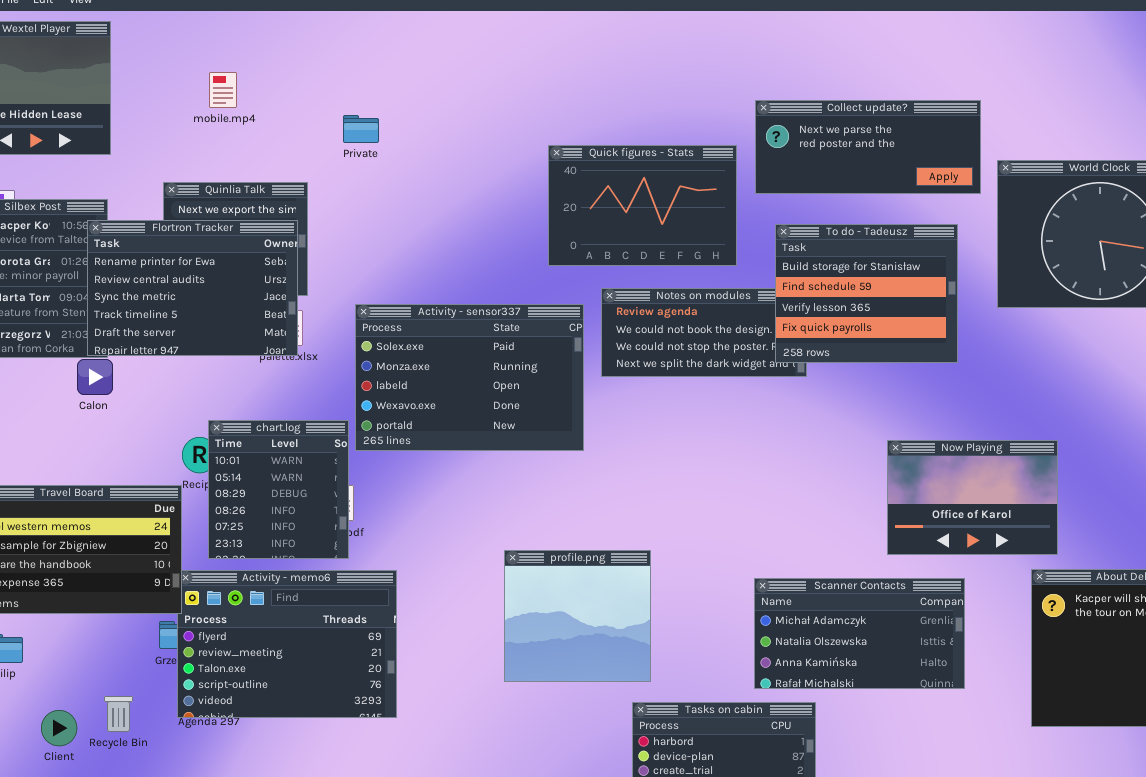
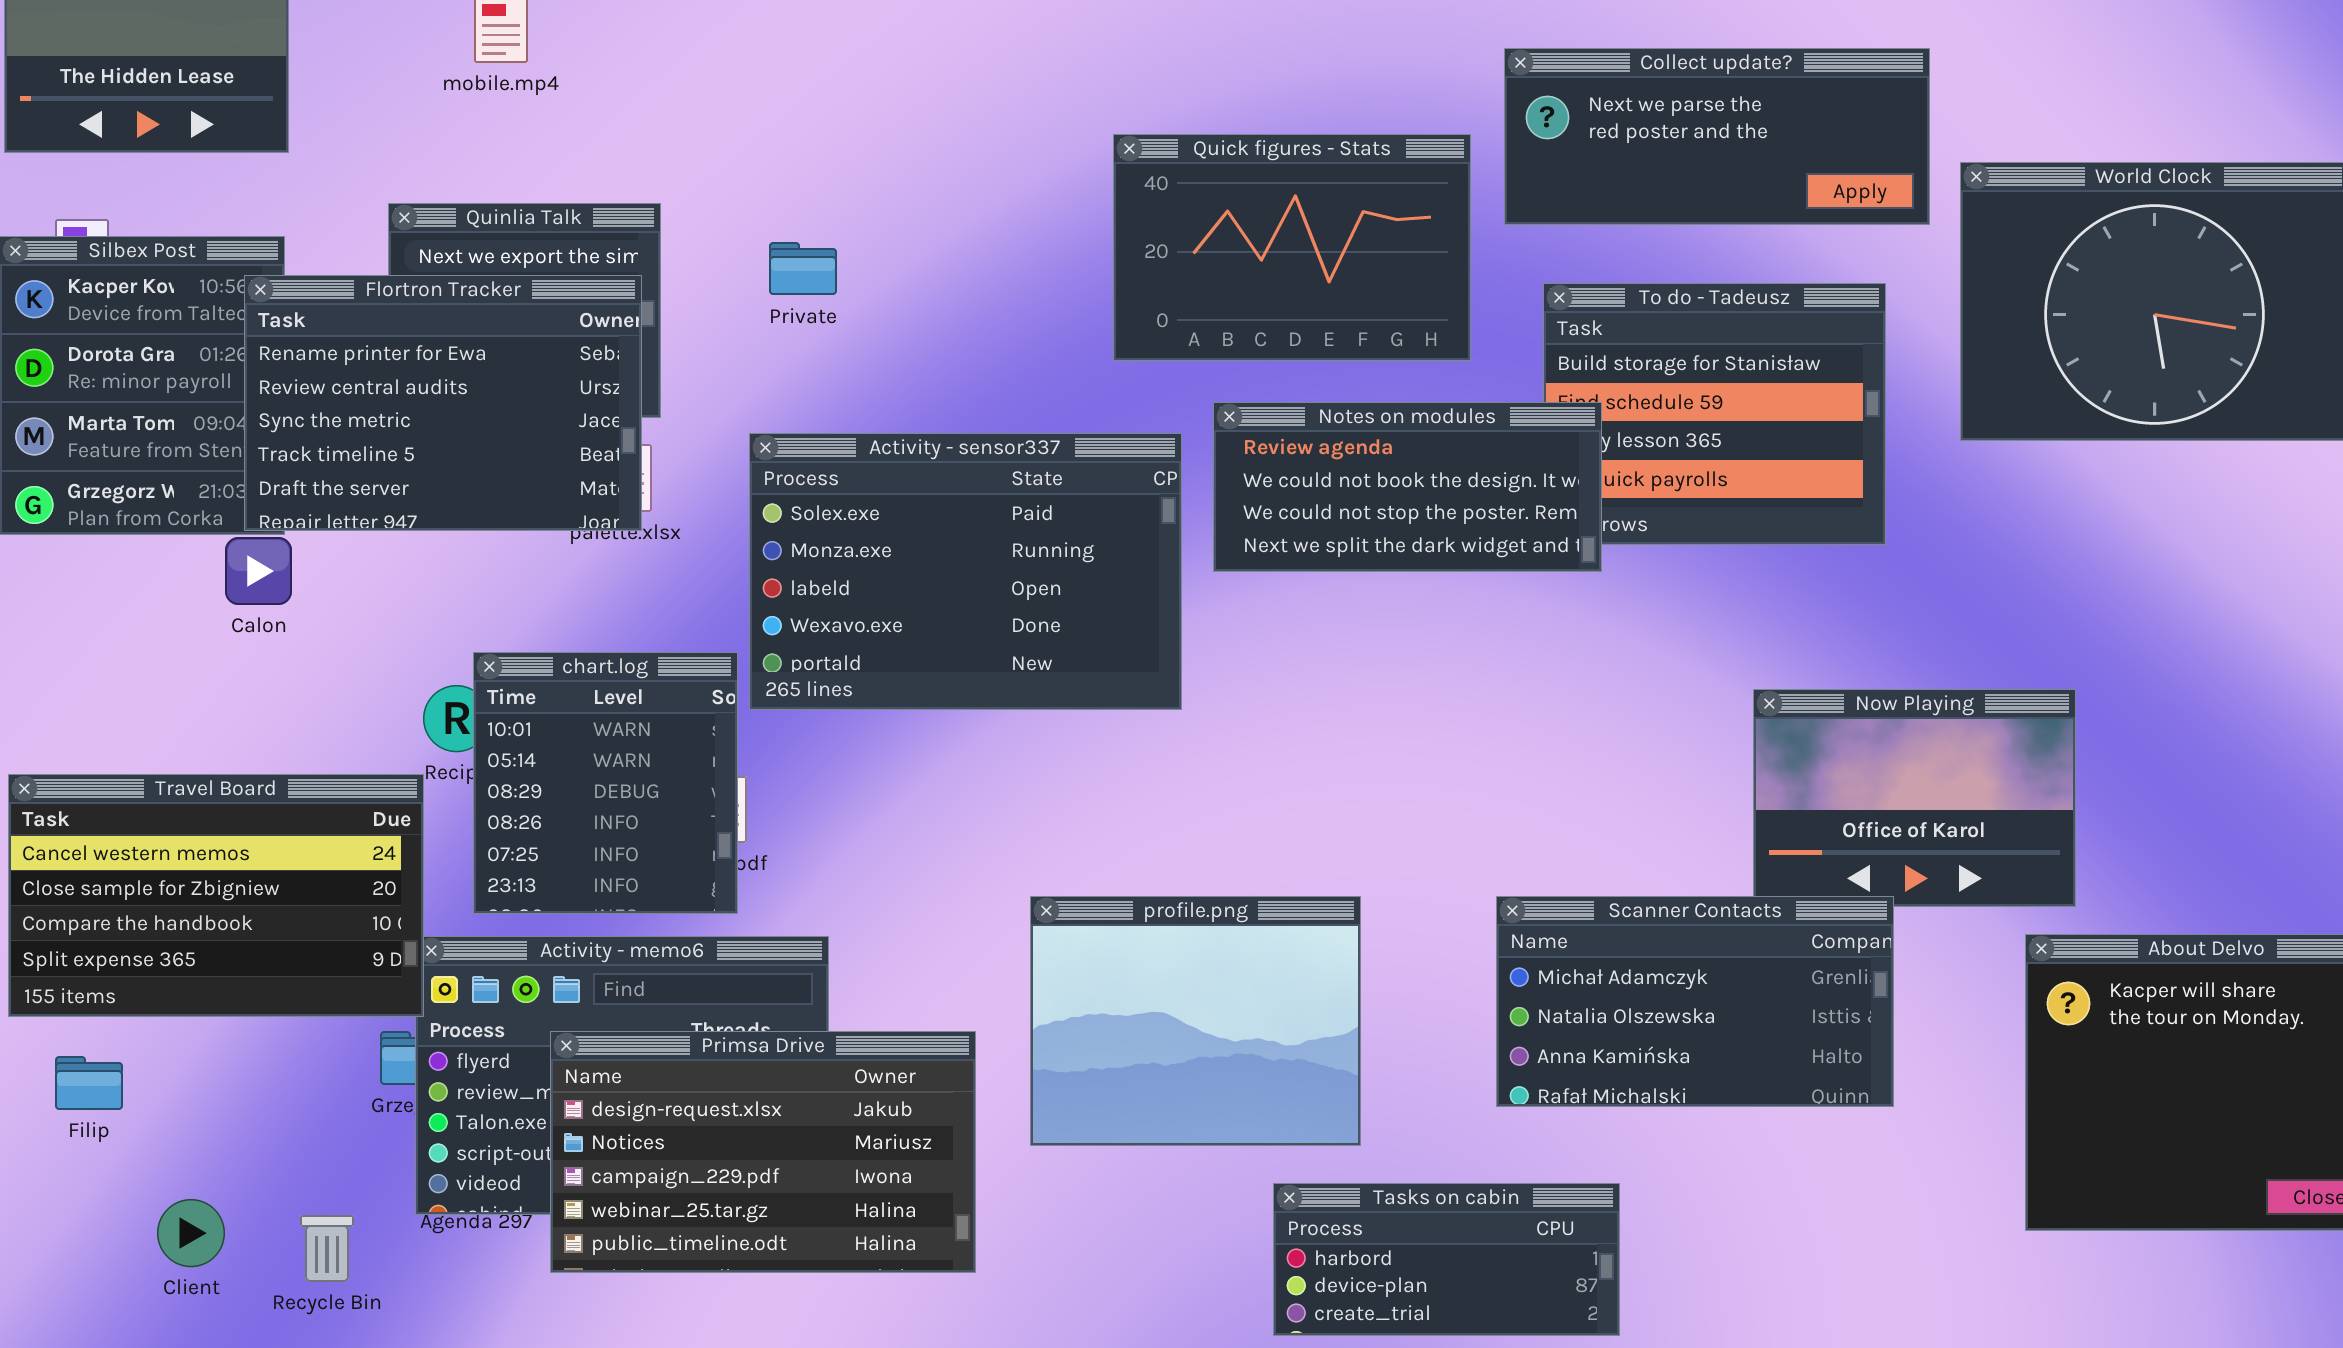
Private: [343,115,379,143] -> [769,242,837,295], moved
Notes on modules: [601,288,807,377] -> [1213,402,1602,572], raised
profile.png: [504,550,651,682] -> [1030,896,1361,1146], resized
Scanner Contacts: [754,578,965,689] -> [1496,896,1894,1107], moved
Primsa Drive: none -> [550,1031,976,1273], opened
Recycle Bin: [104,696,133,732] -> [300,1215,354,1282], moved

